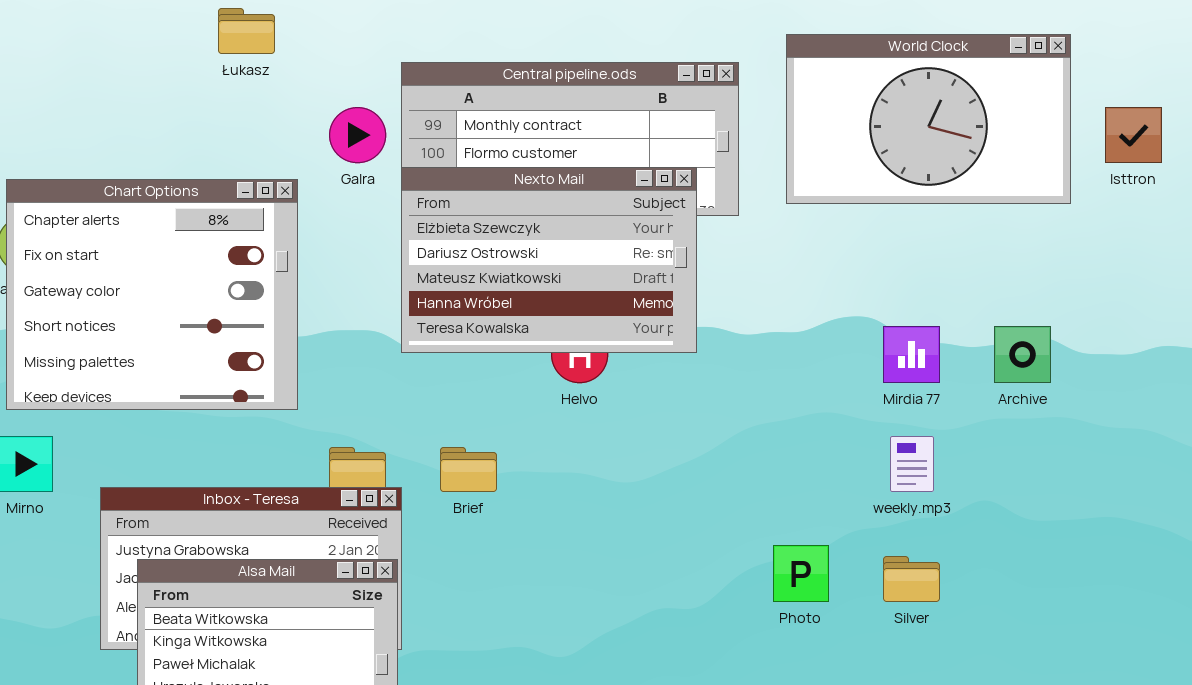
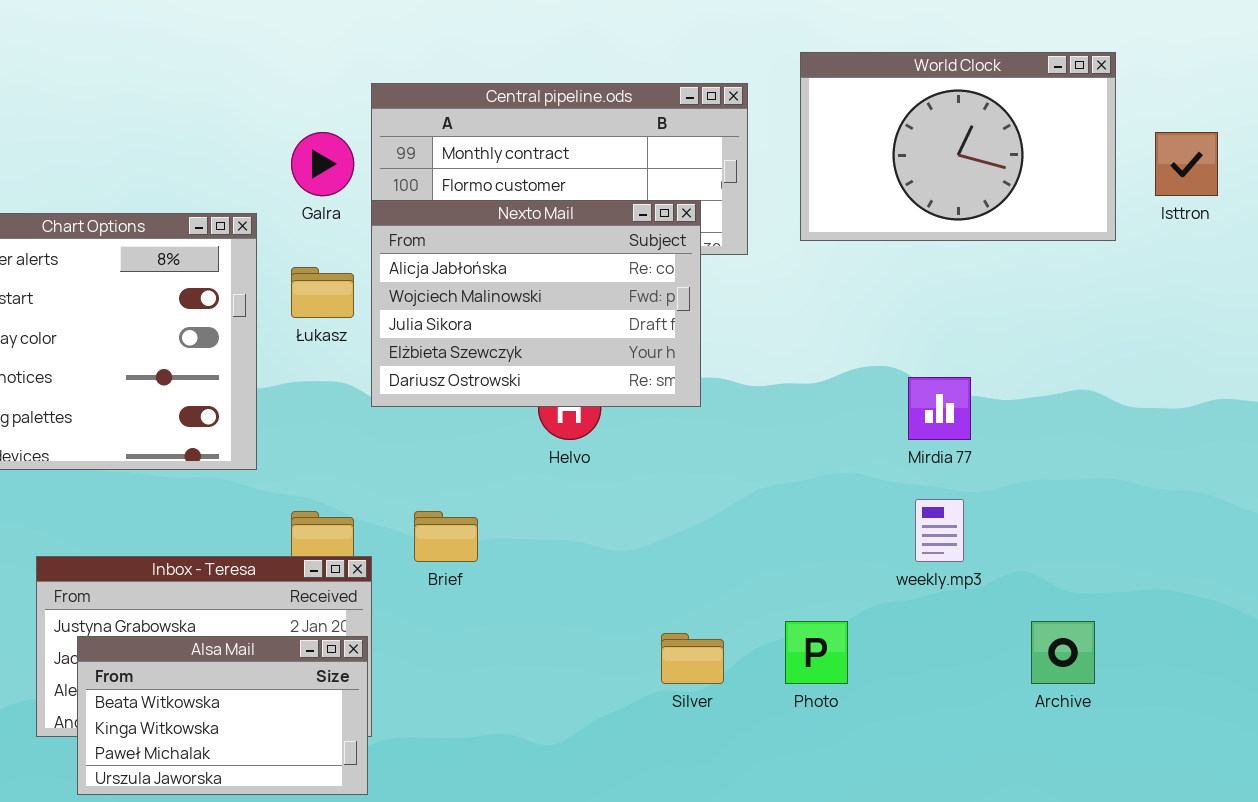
Łukasz: [218,8,275,54] -> [291,267,354,318], moved
Nexto Mail: [401,167,697,353] -> [371,200,701,407], scrolled up 3 rows
Archive: [994,326,1051,383] -> [1031,621,1095,684], moved
Silver: [883,556,940,602] -> [661,633,724,684], moved

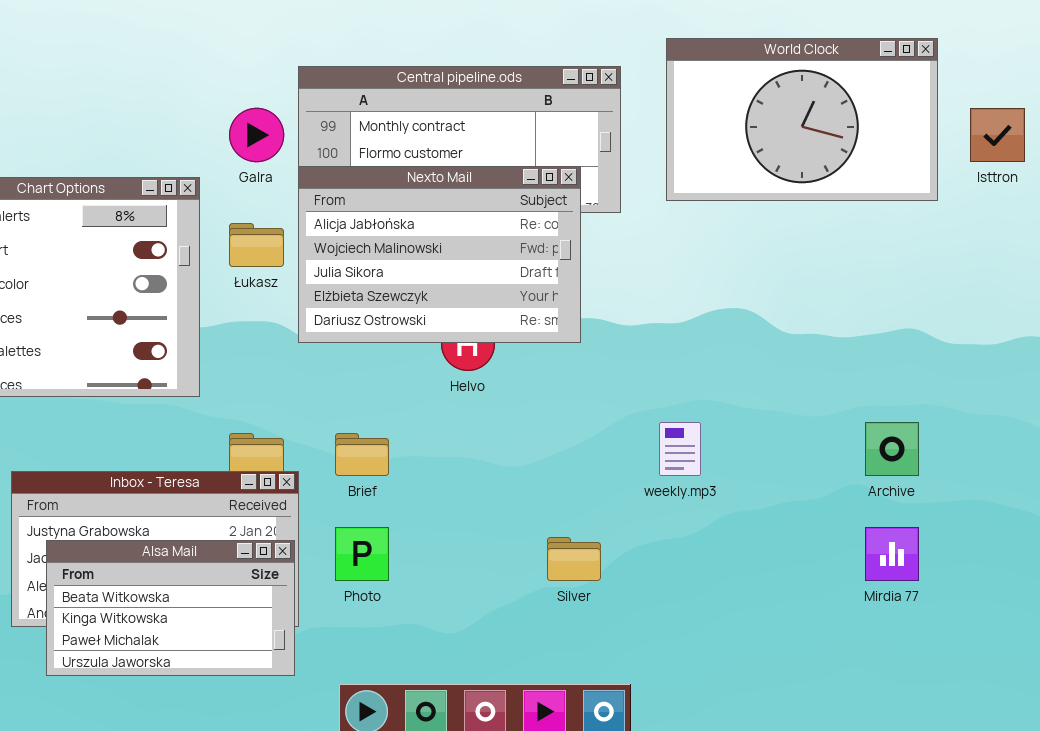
Mirdia 77: [908,377,971,440] -> [865,527,919,581], moved
weekly.mp3: [915,499,964,562] -> [659,422,701,476], moved
Photo: [785,621,848,684] -> [335,527,389,581], moved
Archive: [1031,621,1095,684] -> [865,422,919,476], moved

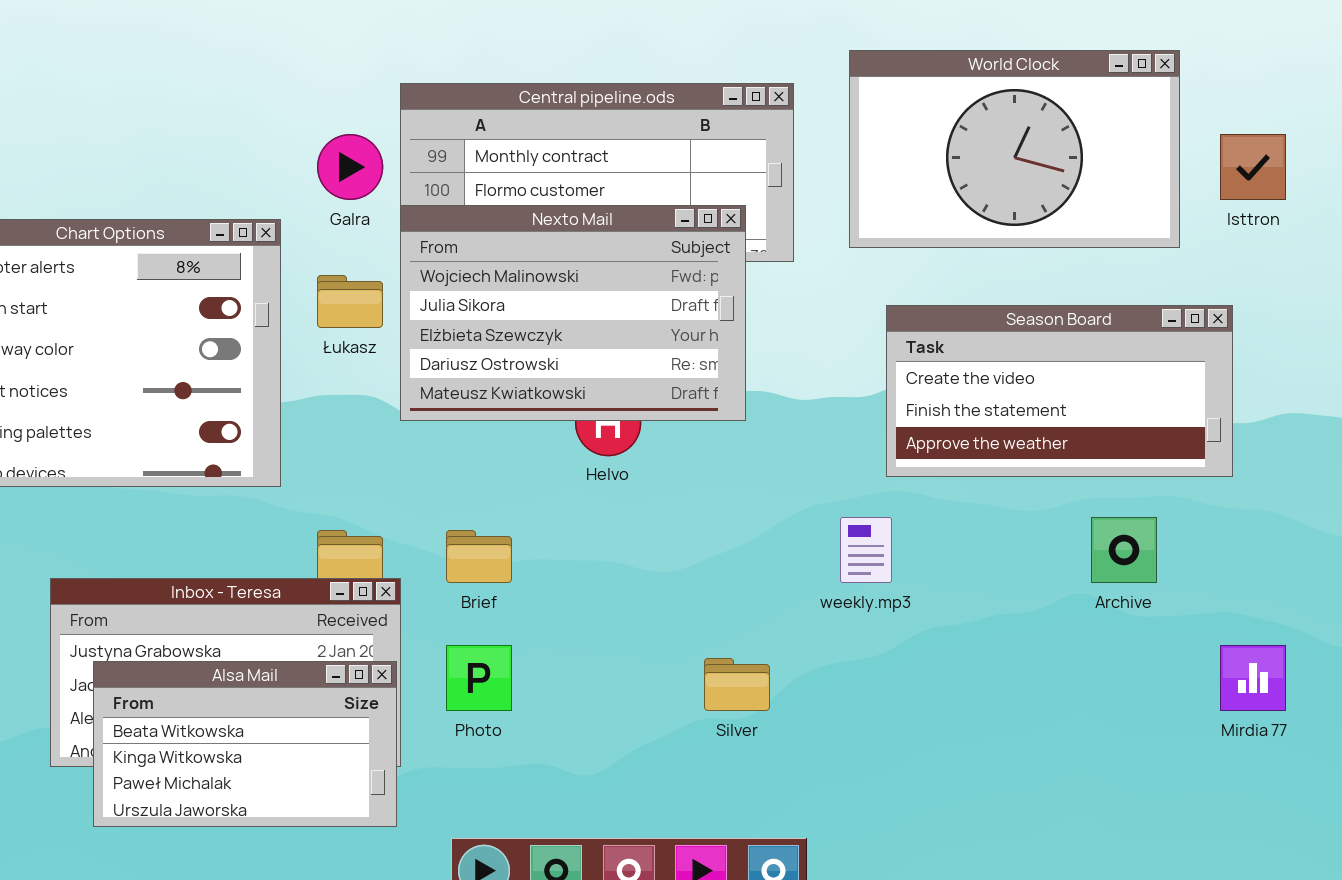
Nexto Mail: [298,166,581,343] -> [400,205,746,421], scrolled down 1 row
Season Board: none -> [886,305,1233,477], opened
Mirdia 77: [865,527,919,581] -> [1220,645,1286,711], moved

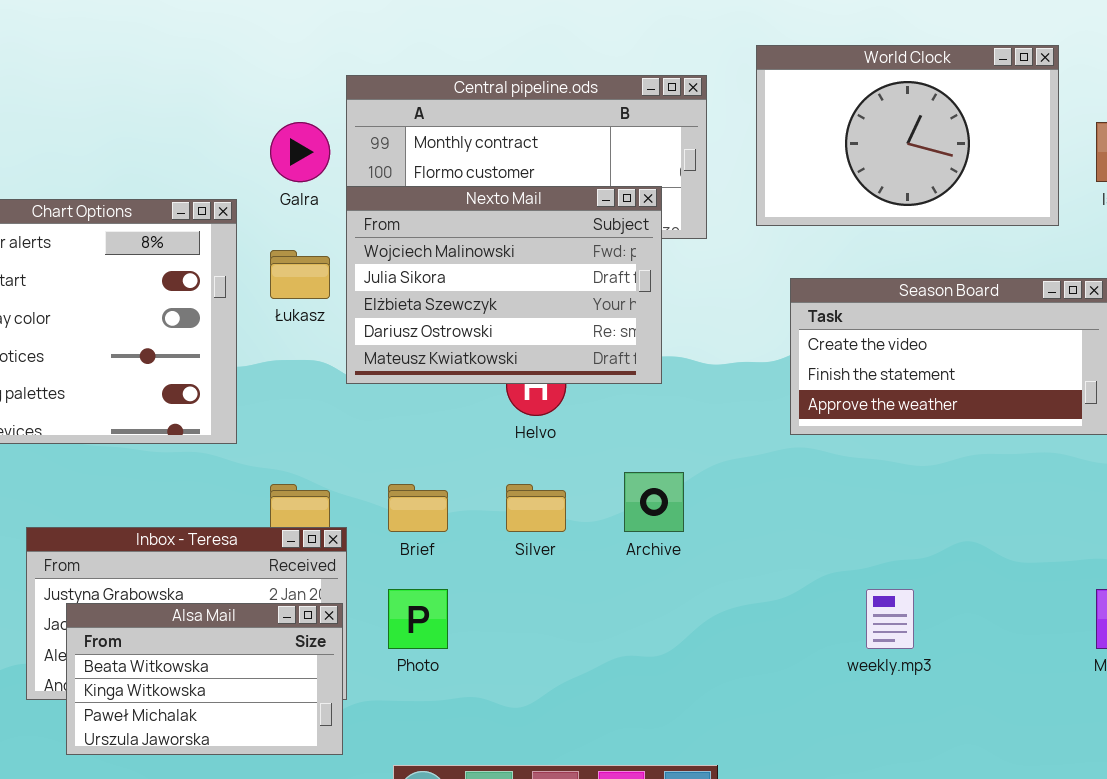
weekly.mp3: [840,517,892,583] -> [866,589,914,649], moved
Archive: [1091,517,1157,583] -> [624,472,684,532], moved
Silver: [704,658,770,711] -> [506,484,566,532], moved

